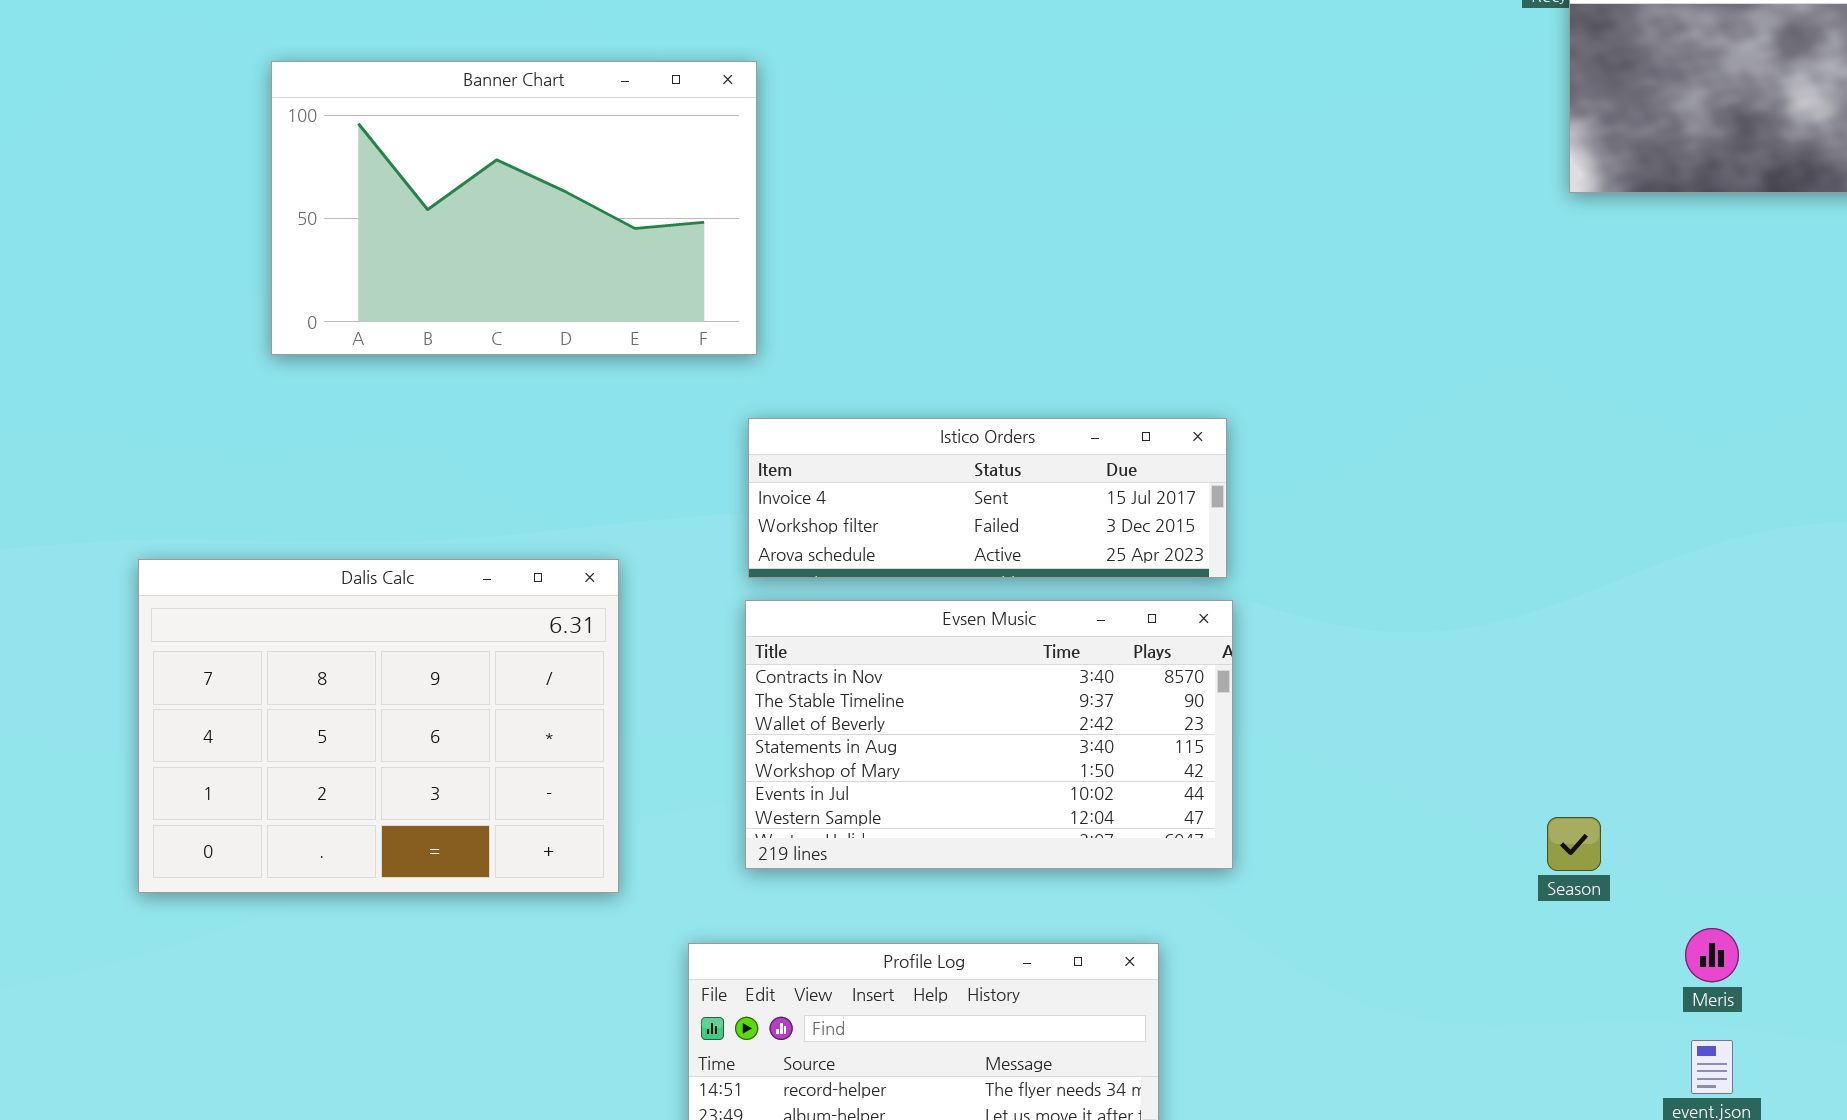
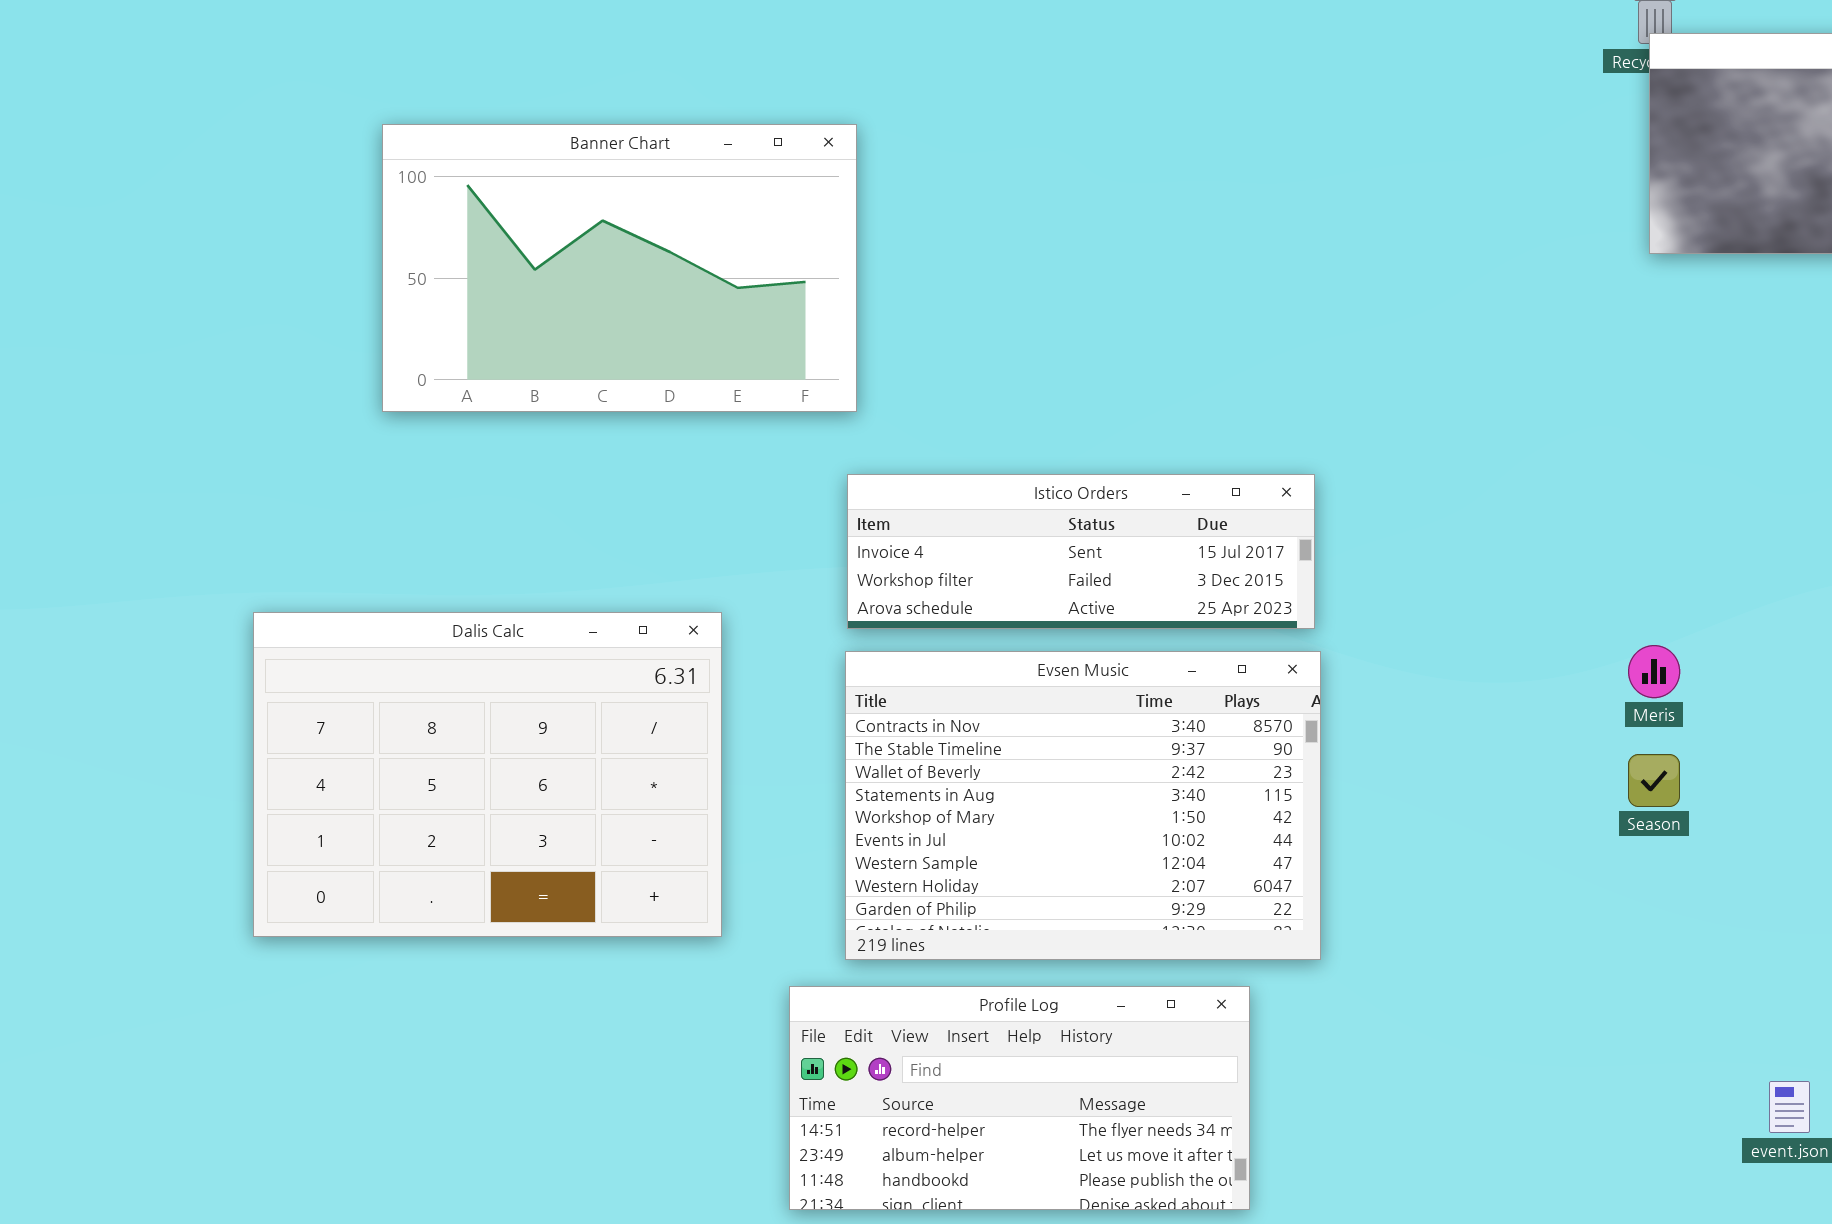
Evsen Music: [745,600,1233,869] -> [845,651,1321,960], resized
Season: [1547,817,1601,871] -> [1628,754,1680,807], moved
Meris: [1685,928,1739,982] -> [1628,645,1680,698], moved

